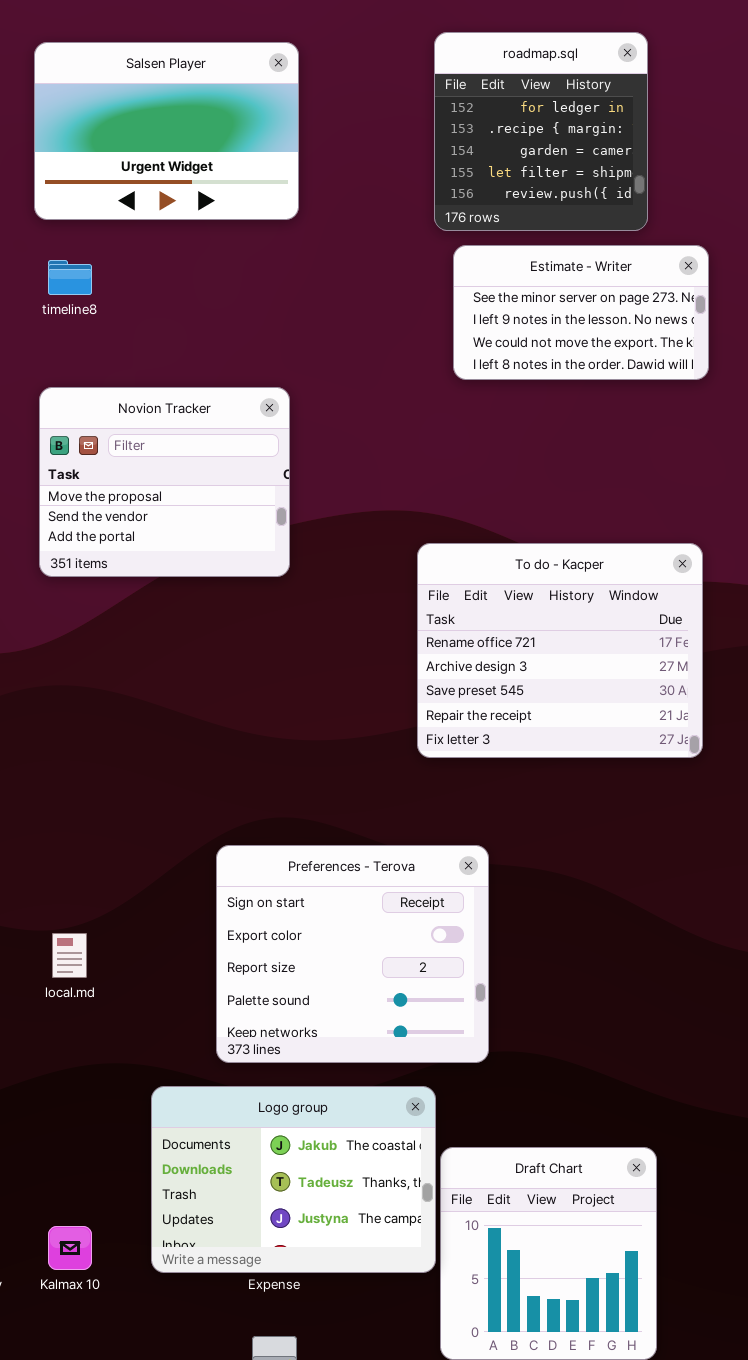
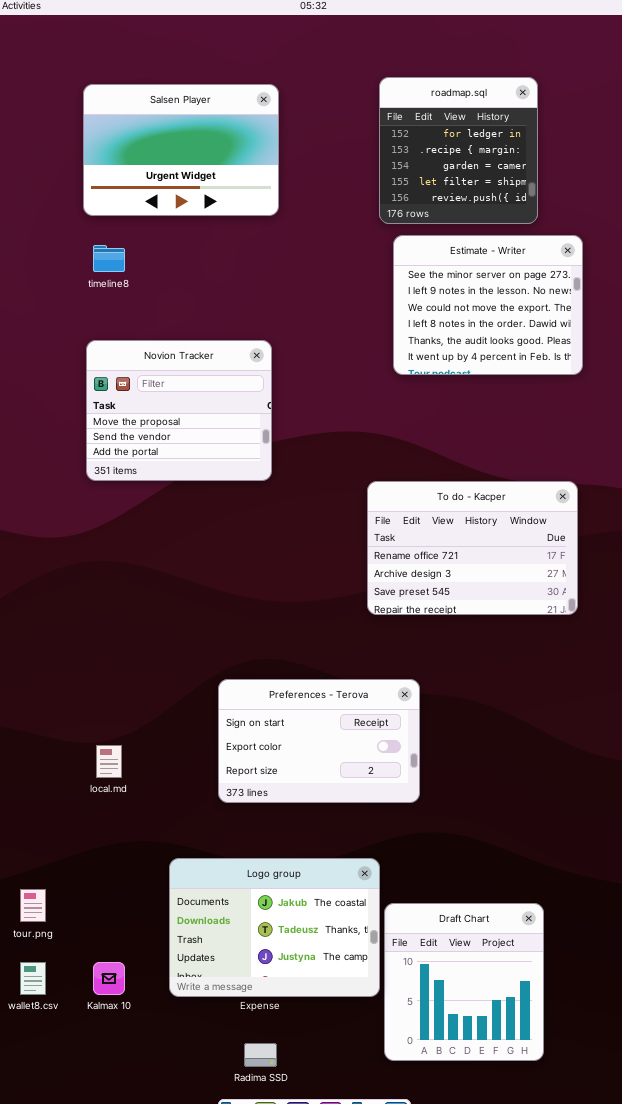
Estimate - Writer: [453,245,709,380] -> [393,235,583,375], resized
To do - Kacper: [417,543,703,758] -> [367,481,578,615], resized
Preferences - Terova: [216,845,489,1063] -> [218,679,420,803], resized

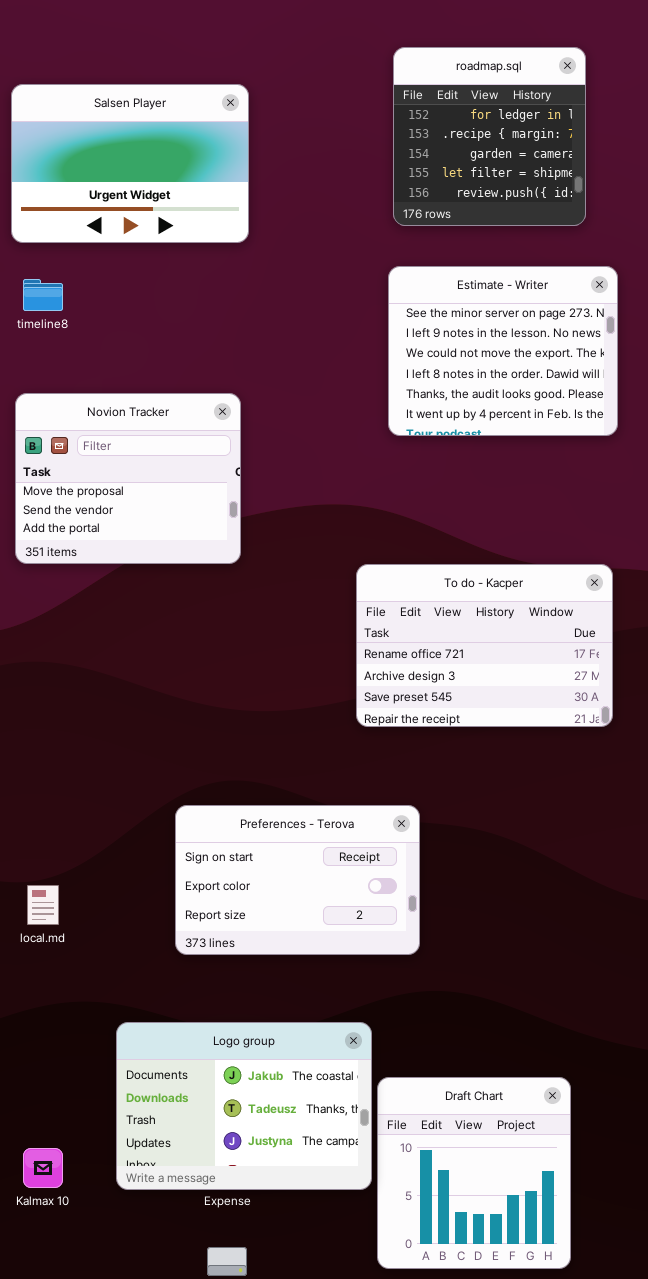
roadmap.sql: [379,77,538,224] -> [393,47,586,226], moved

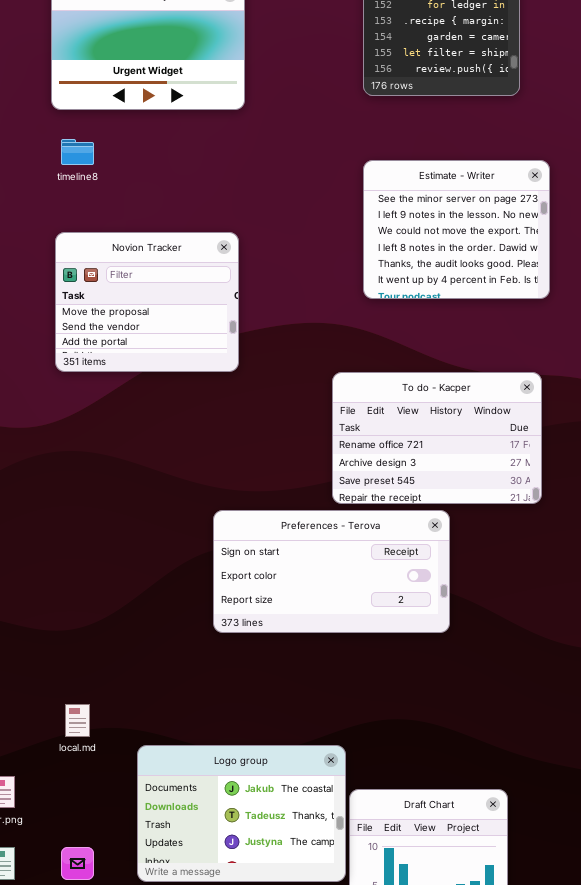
Estimate - Writer: [388,266,618,436] -> [363,160,550,299], moved
Preferences - Terova: [175,805,420,955] -> [213,510,450,633], moved, resized
local.md: [27,885,59,925] -> [65,704,90,737], moved

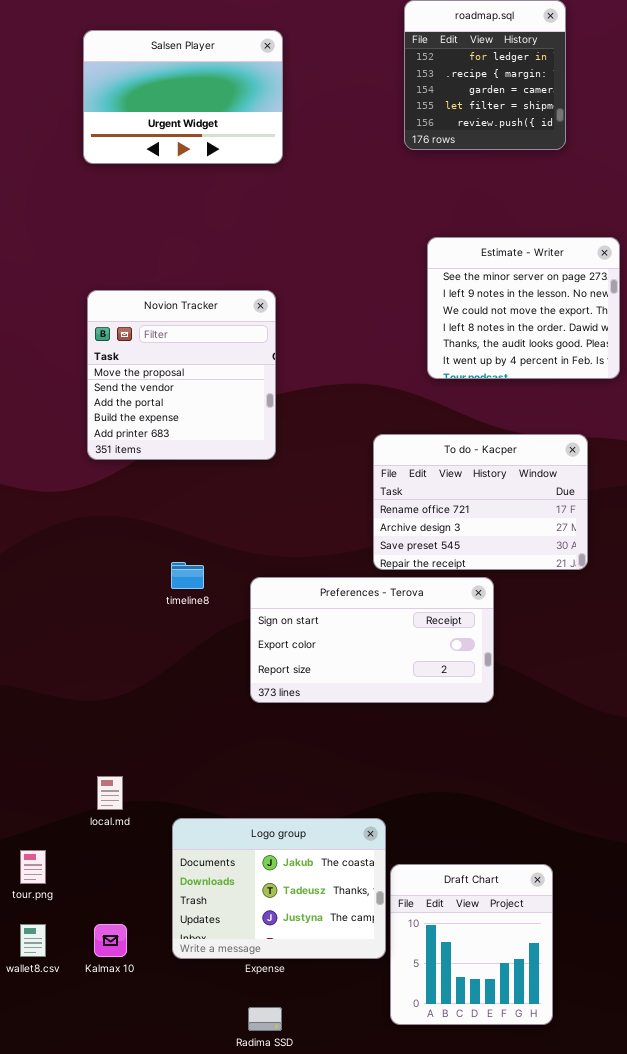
timeline8: [61,139,94,165] -> [171,562,204,589], moved
Estimate - Writer: [363,160,550,299] -> [427,237,620,379], moved
Novion Tracker: [55,232,239,372] -> [87,290,276,460], resized

